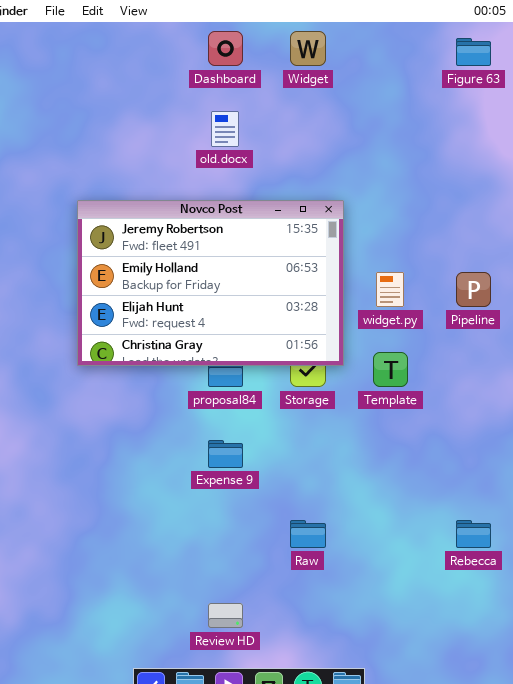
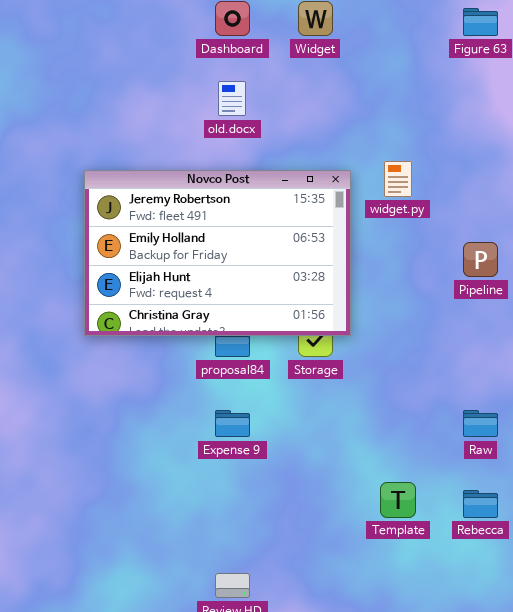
widget.py: [376,272,404,307] -> [384,161,412,197], moved
Template: [373,352,408,387] -> [380,482,416,518], moved
Raw: [290,520,326,548] -> [463,410,498,437], moved

